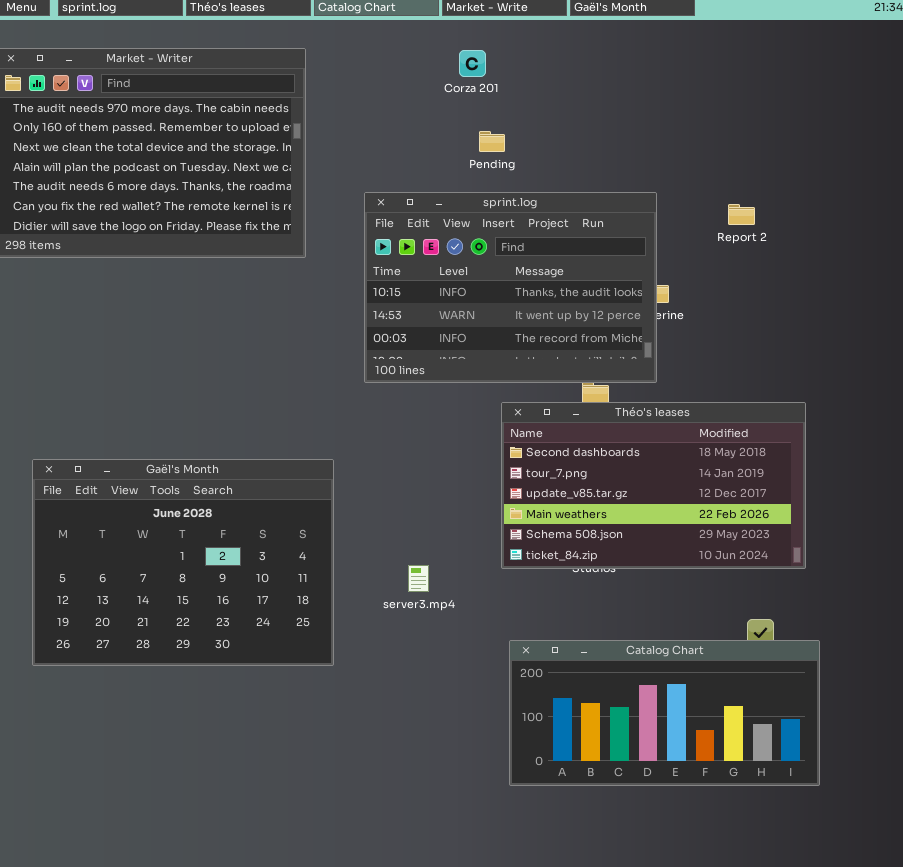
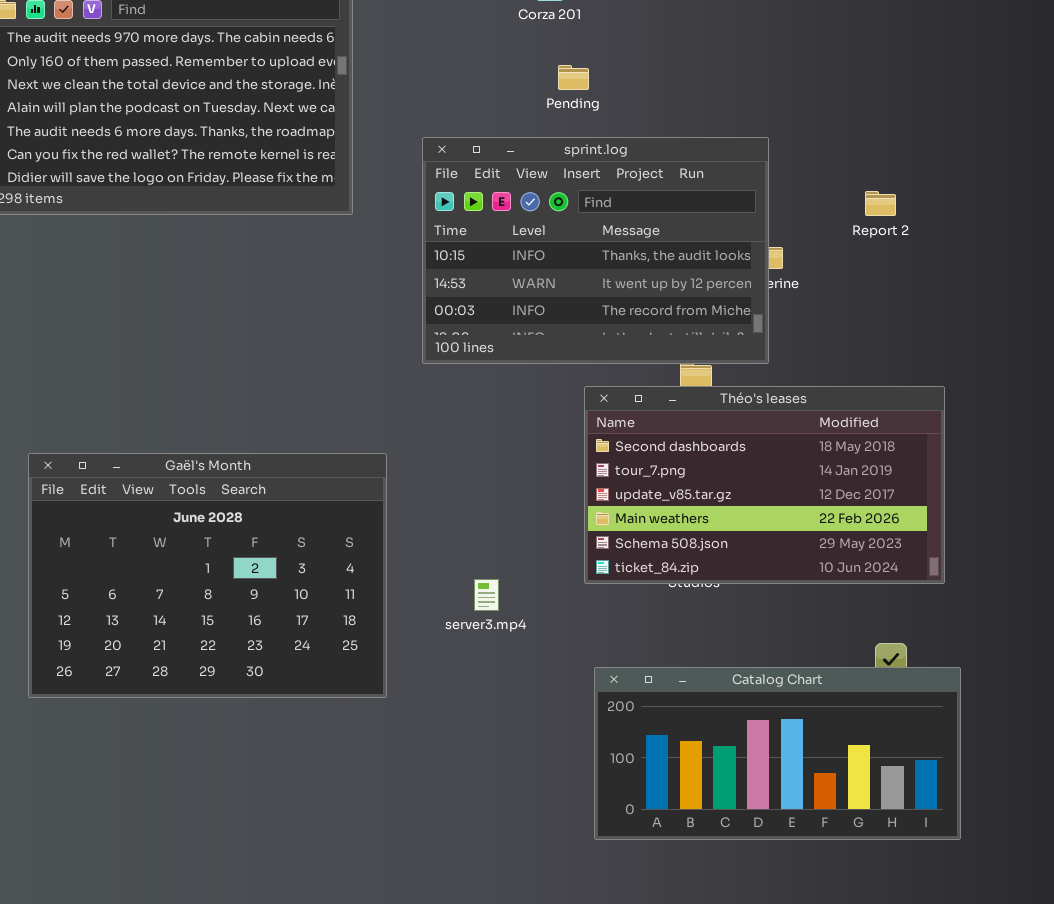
Report 2: [728,204,755,225] -> [865,191,896,216], moved

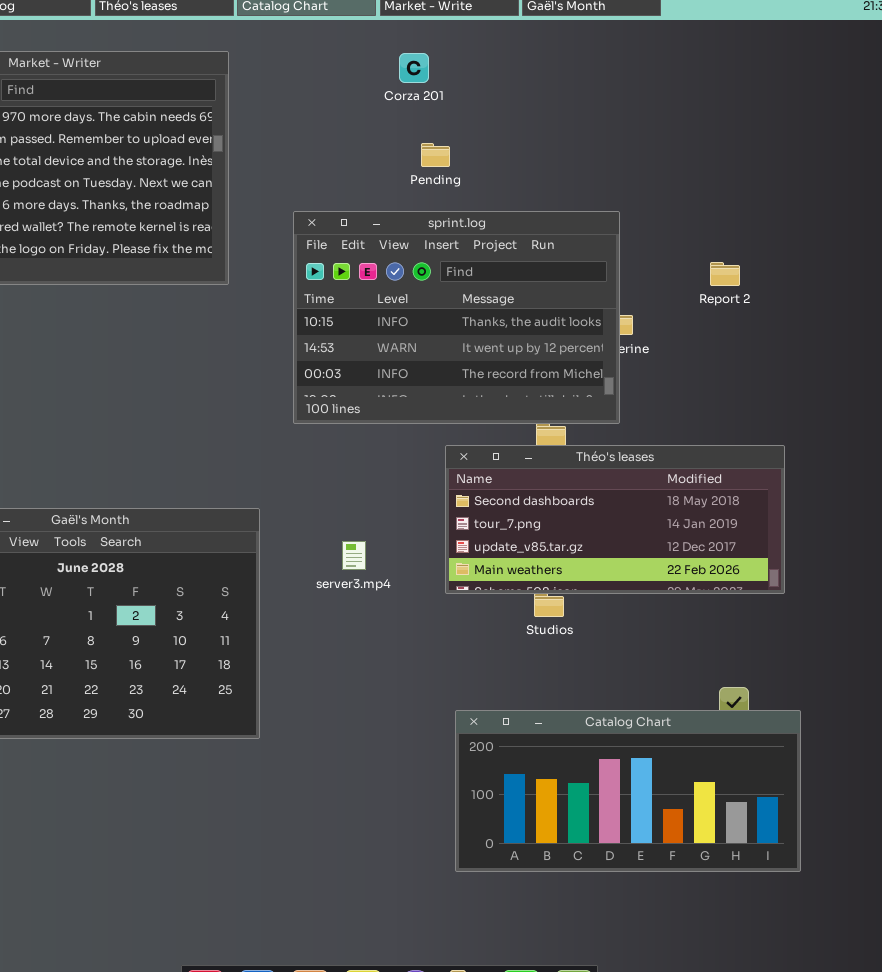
Théo's leases: [584,386,945,584] -> [445,445,785,594], resized
server3.mp4: [474,579,499,611] -> [342,541,366,570], moved

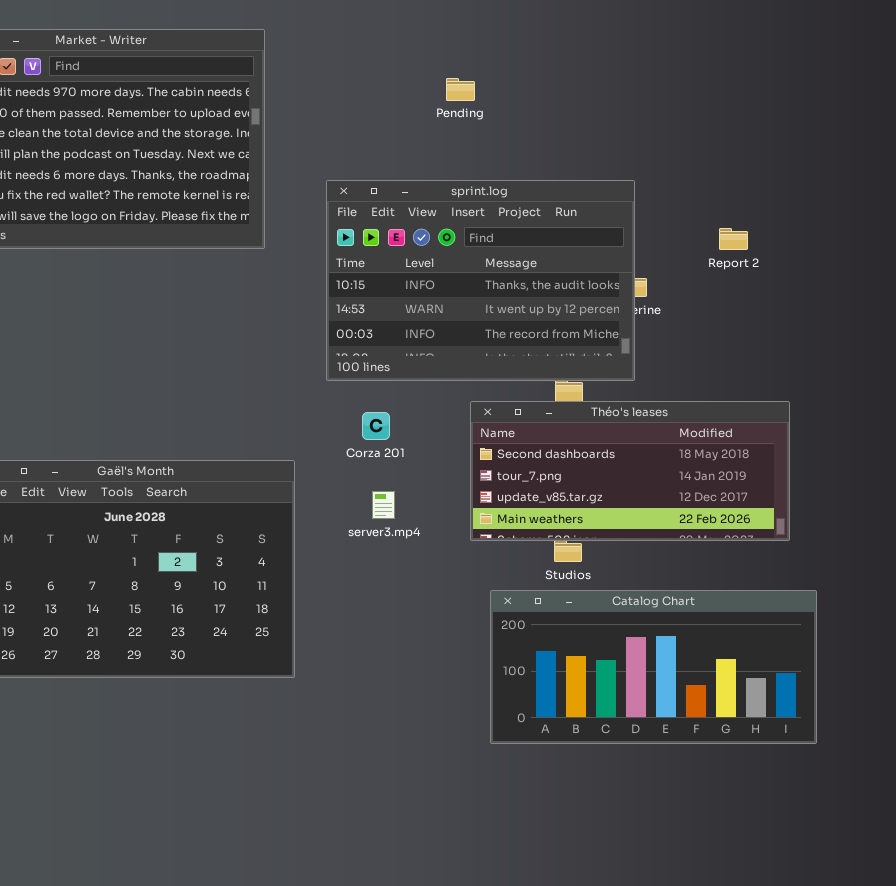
Corza 201: [399,53,429,83] -> [362,412,390,440], moved
Pending: [421,143,450,167] -> [446,78,475,101], moved
Catalog Chart: [455,710,801,872] -> [490,590,817,744], moved

